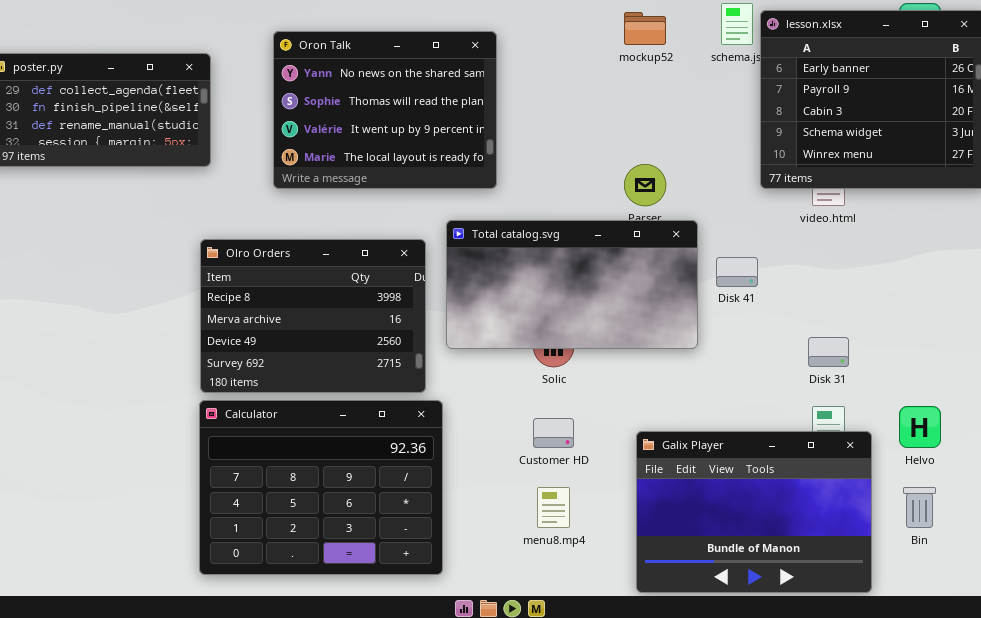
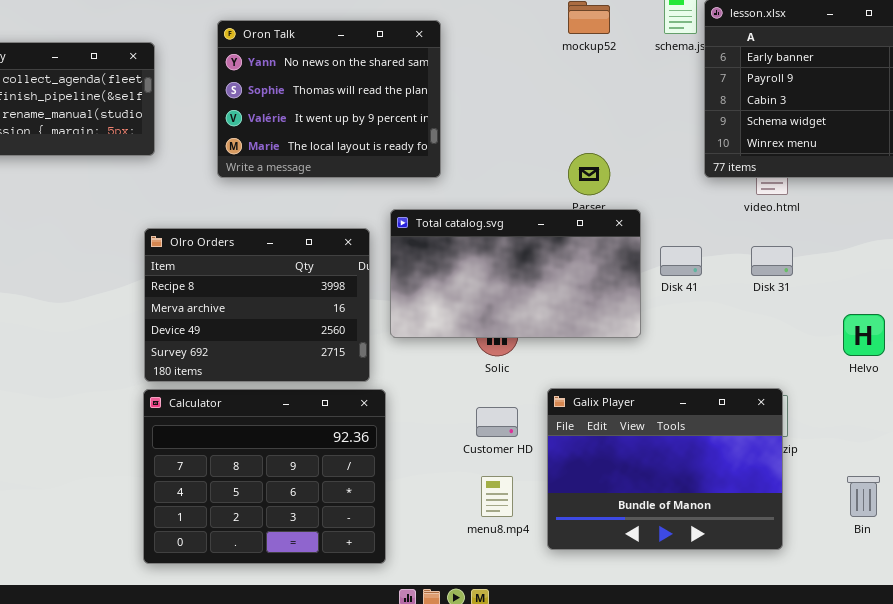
Disk 31: [808,337,849,367] -> [751,246,793,276], moved
Helvo: [899,406,941,448] -> [843,314,885,356], moved
Galix Player: [636,431,872,593] -> [547,388,783,550], moved

